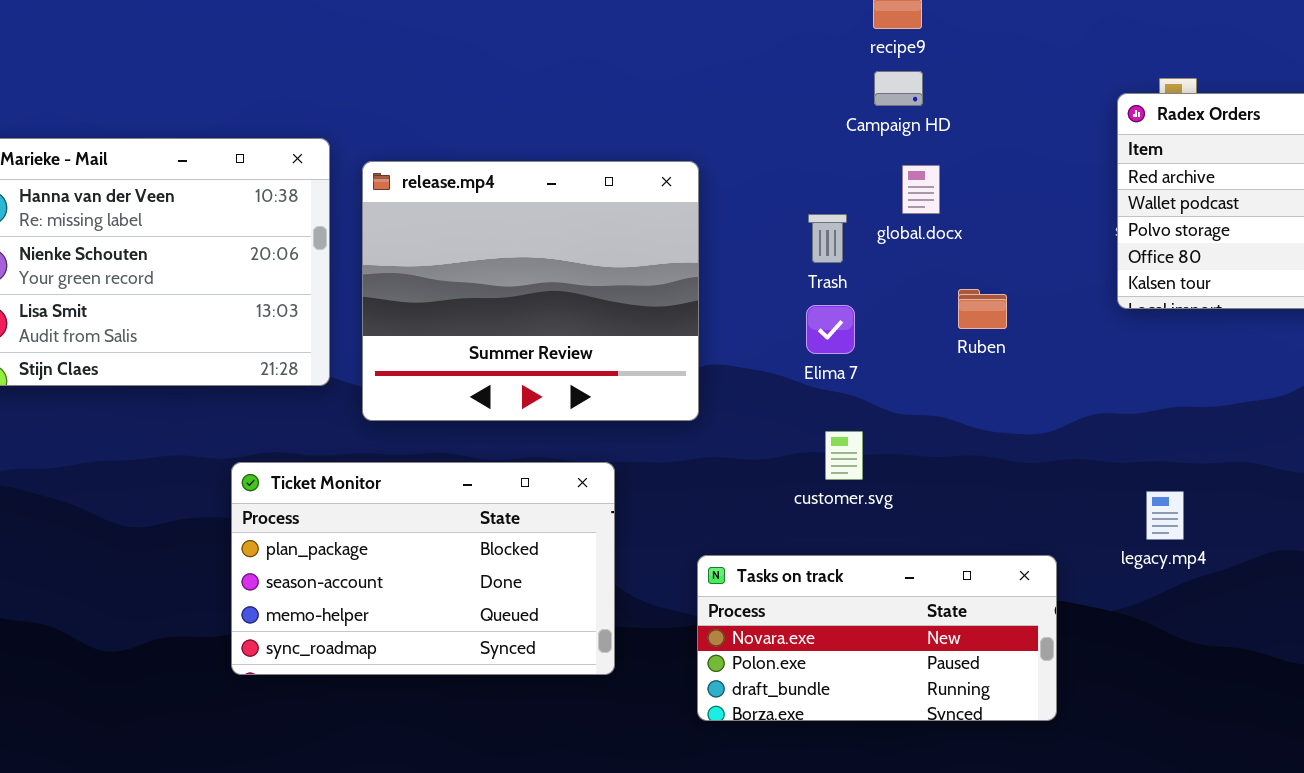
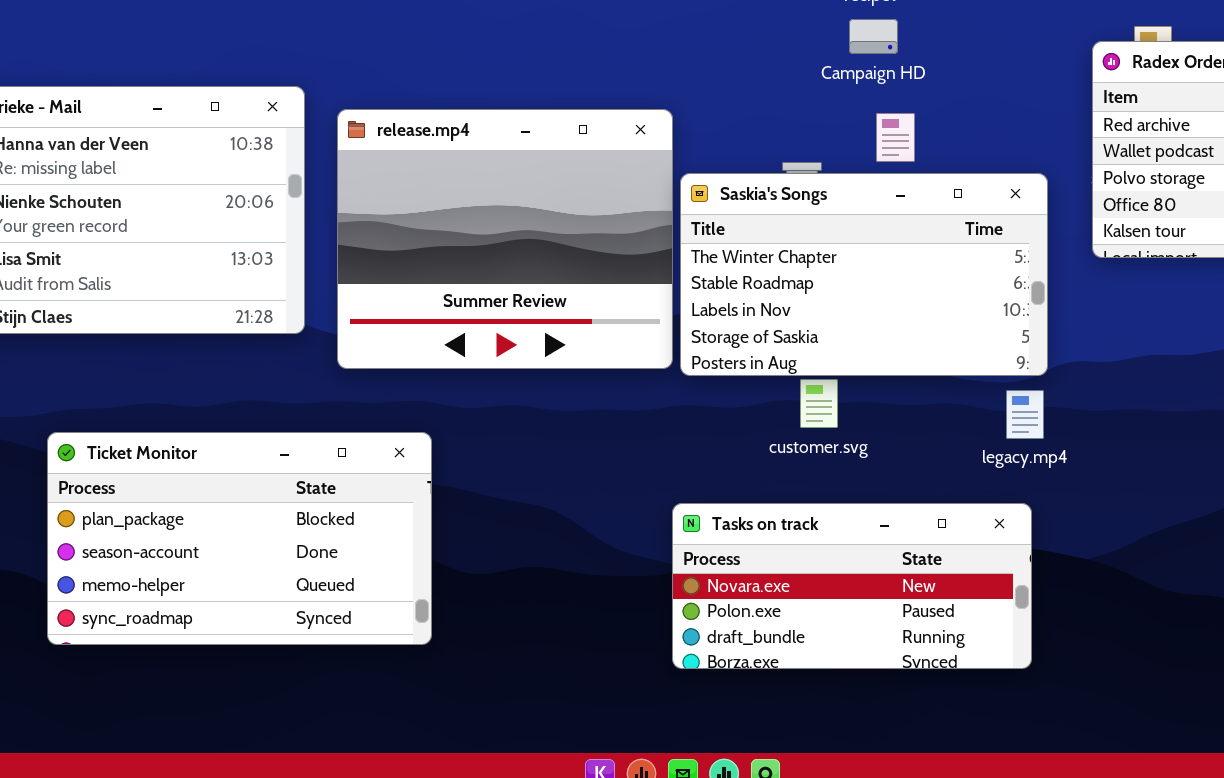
Saskia's Songs: none -> [680,173,1048,376], opened
Ticket Monitor: [231,462,615,675] -> [47,432,432,645], moved
legacy.mp4: [1146,491,1184,540] -> [1006,390,1044,439], moved

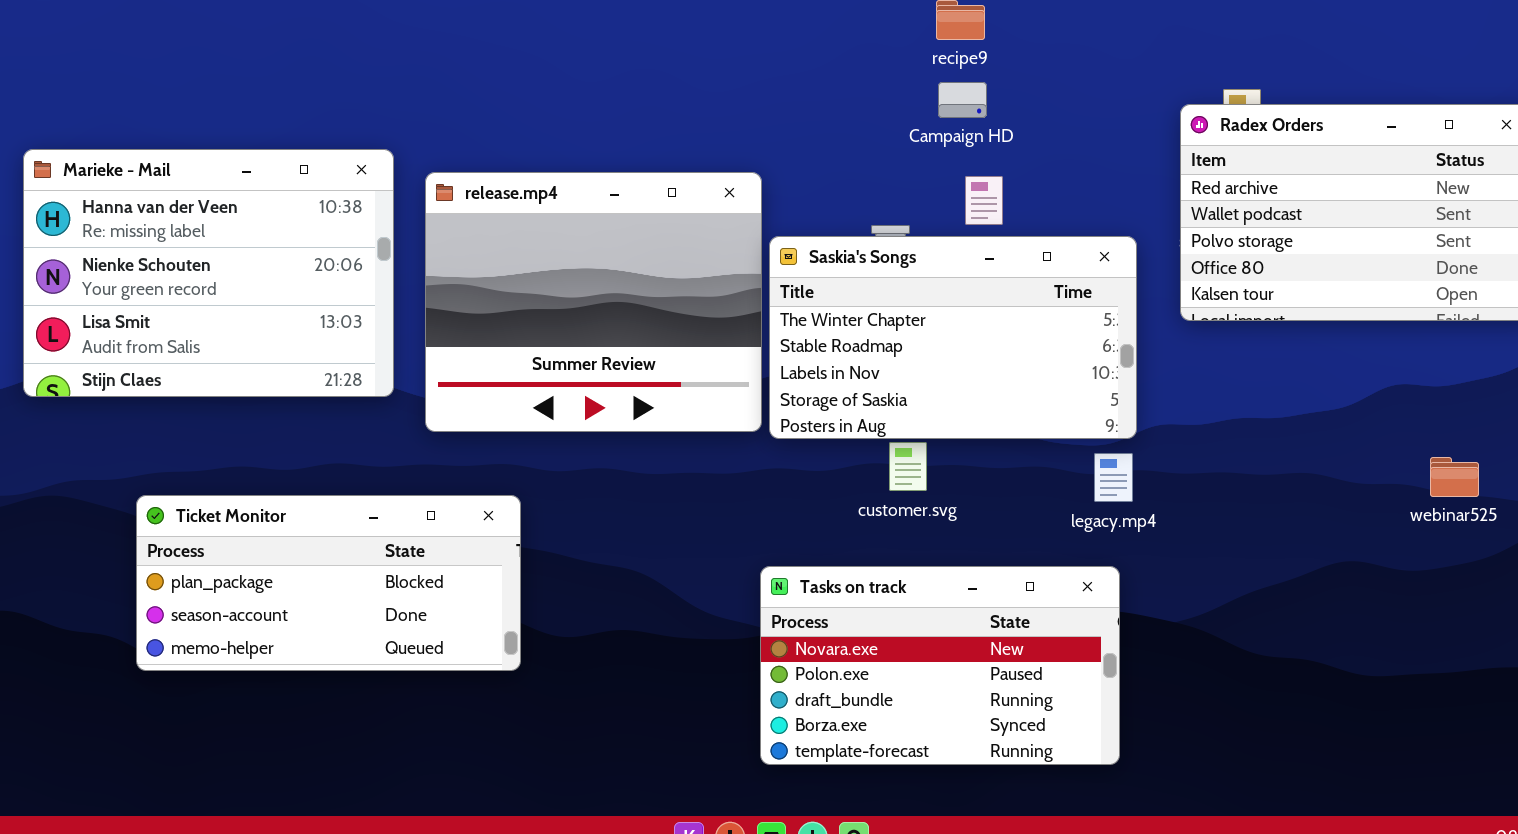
Ticket Monitor: [47,432,432,645] -> [136,495,521,671], resized
Tasks on track: [672,503,1032,669] -> [760,566,1120,765], resized

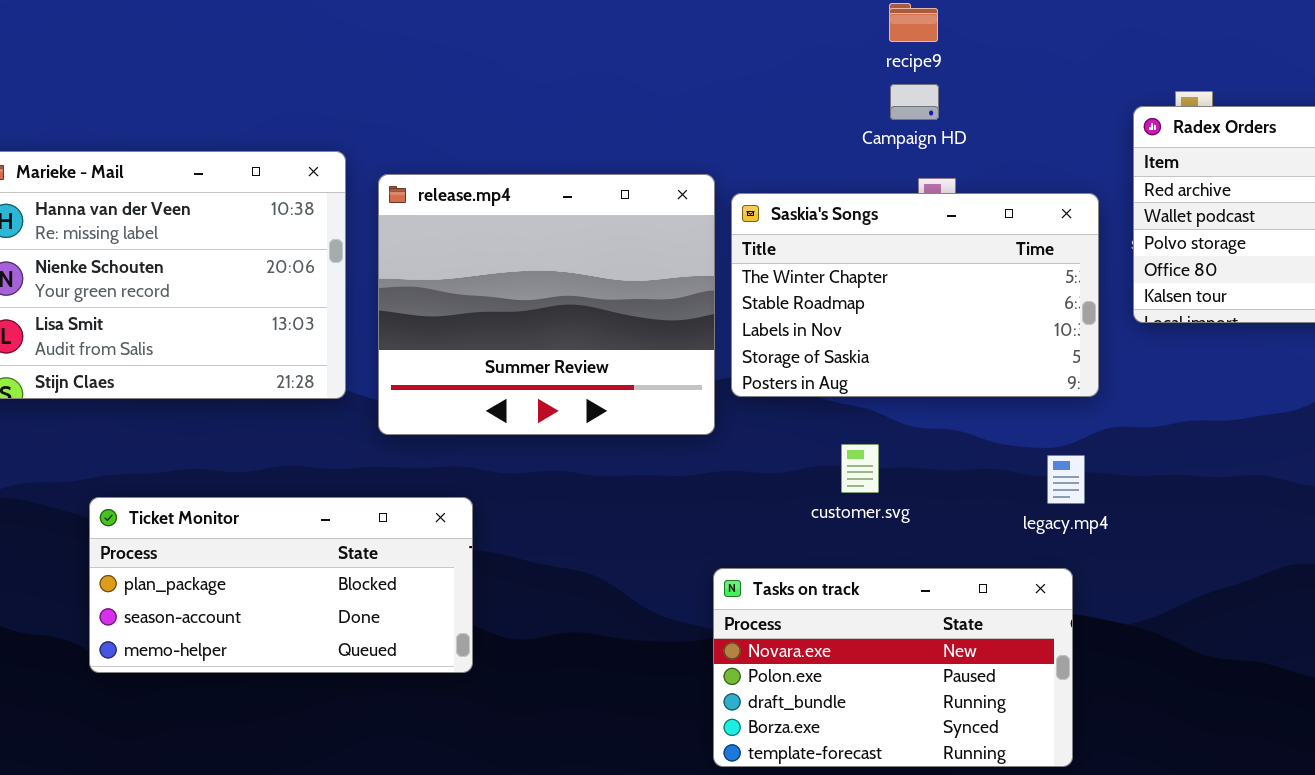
Saskia's Songs: [769,236,1137,439] -> [731,193,1099,397], moved

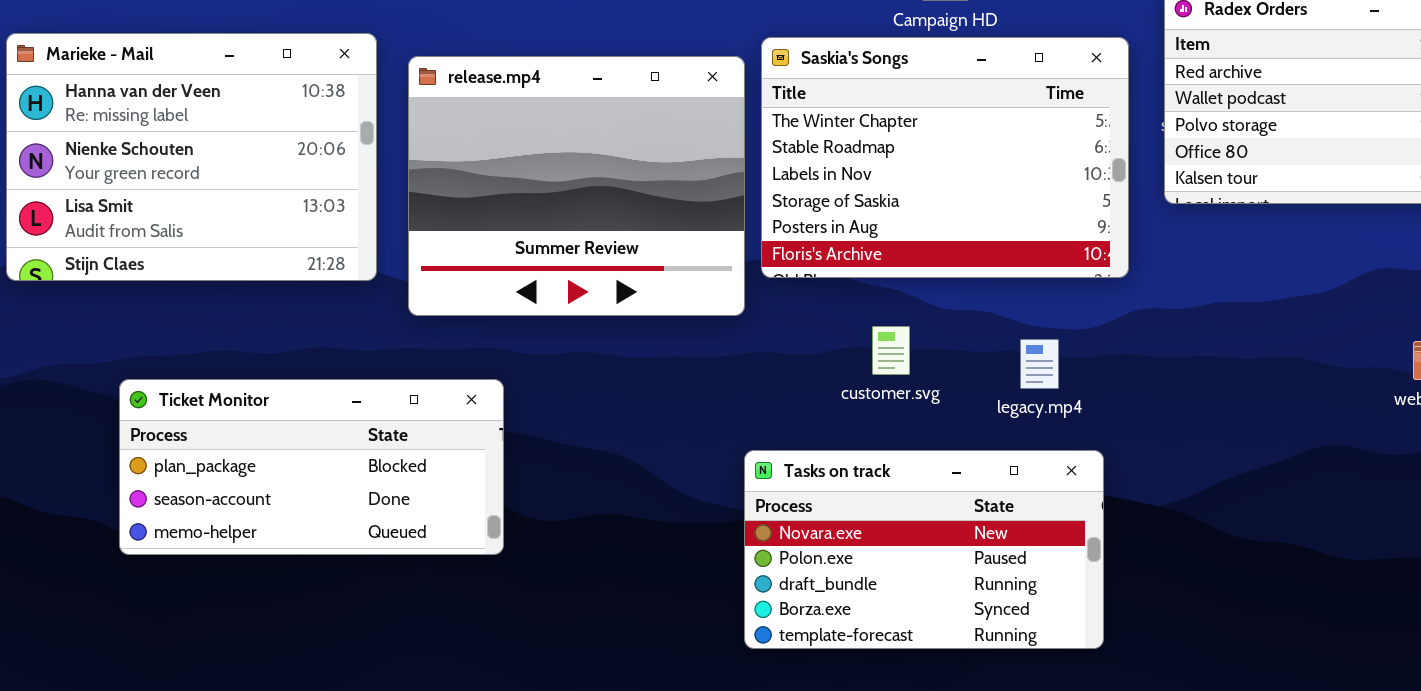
Saskia's Songs: [731,193,1099,397] -> [761,37,1129,278], resized
legacy.mp4: [1047,455,1085,504] -> [1020,339,1059,389], moved

